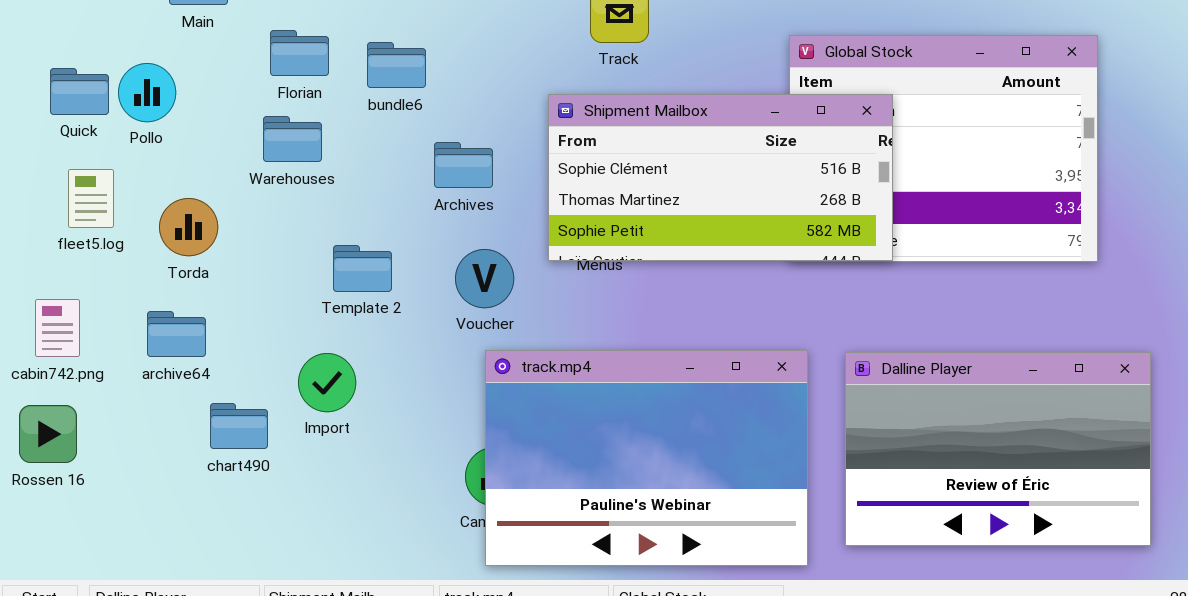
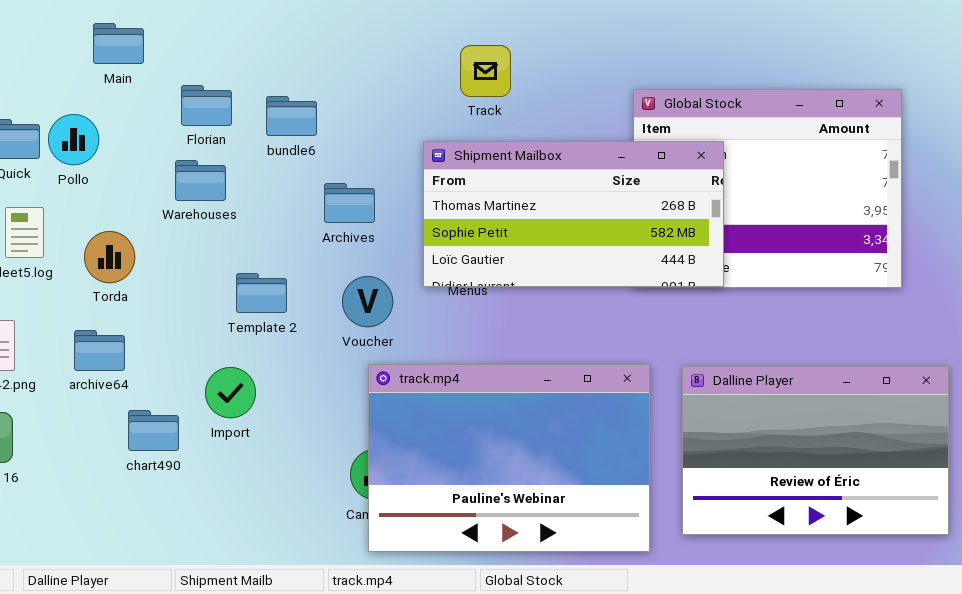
Shipment Mailbox: [548,94,893,261] -> [423,141,724,287], scrolled down 1 row

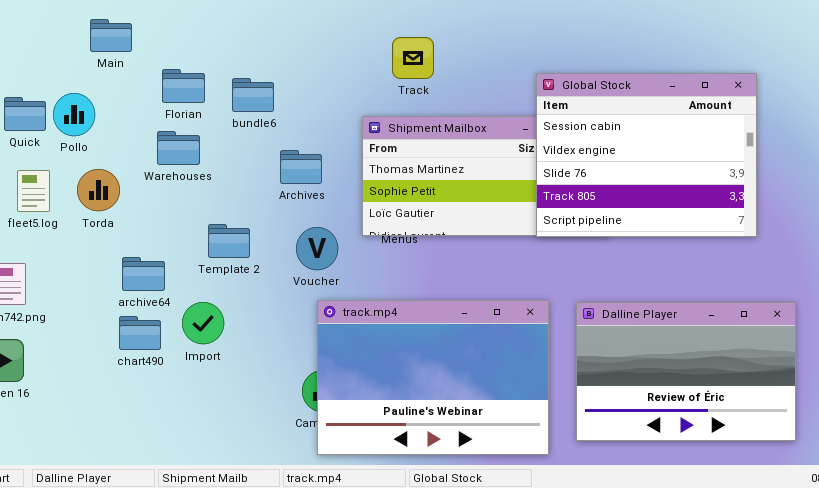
Global Stock: [633,89,902,288] -> [536,73,757,237], raised
Torda: [84,231,135,283] -> [77,169,120,211], moved
archive64: [74,330,125,371] -> [122,257,165,291], moved
chart490: [128,410,179,451] -> [119,316,161,350], moved

